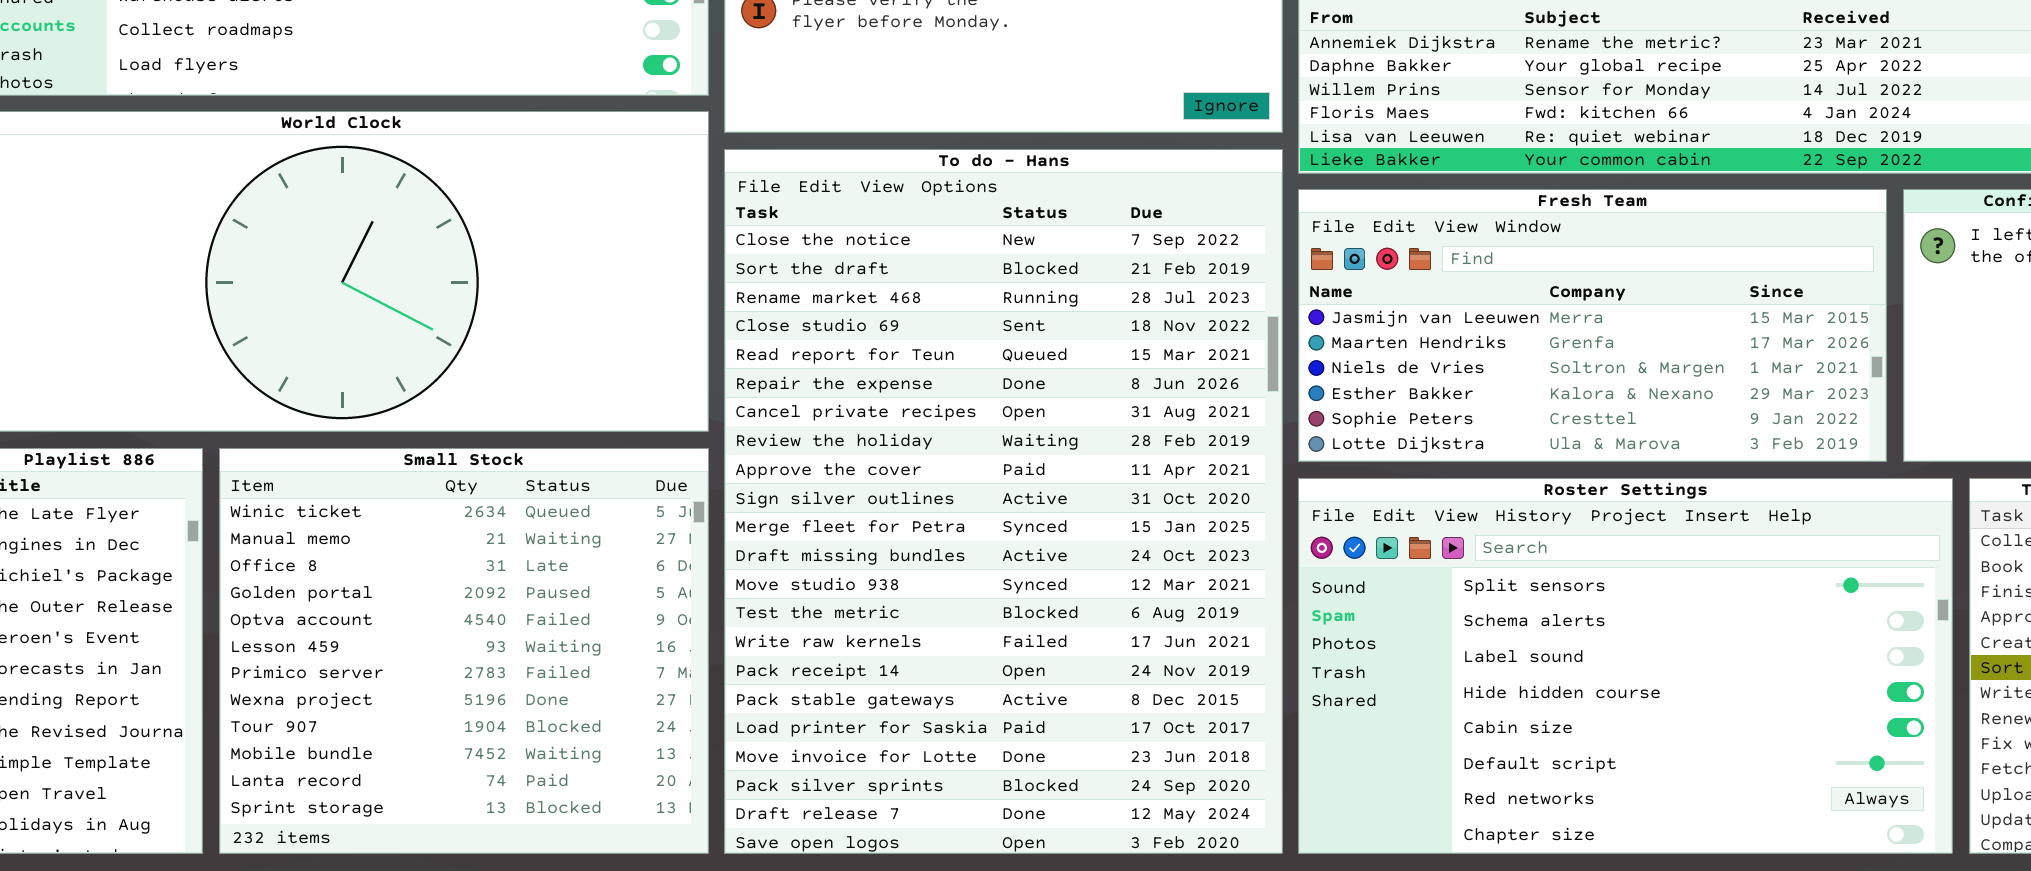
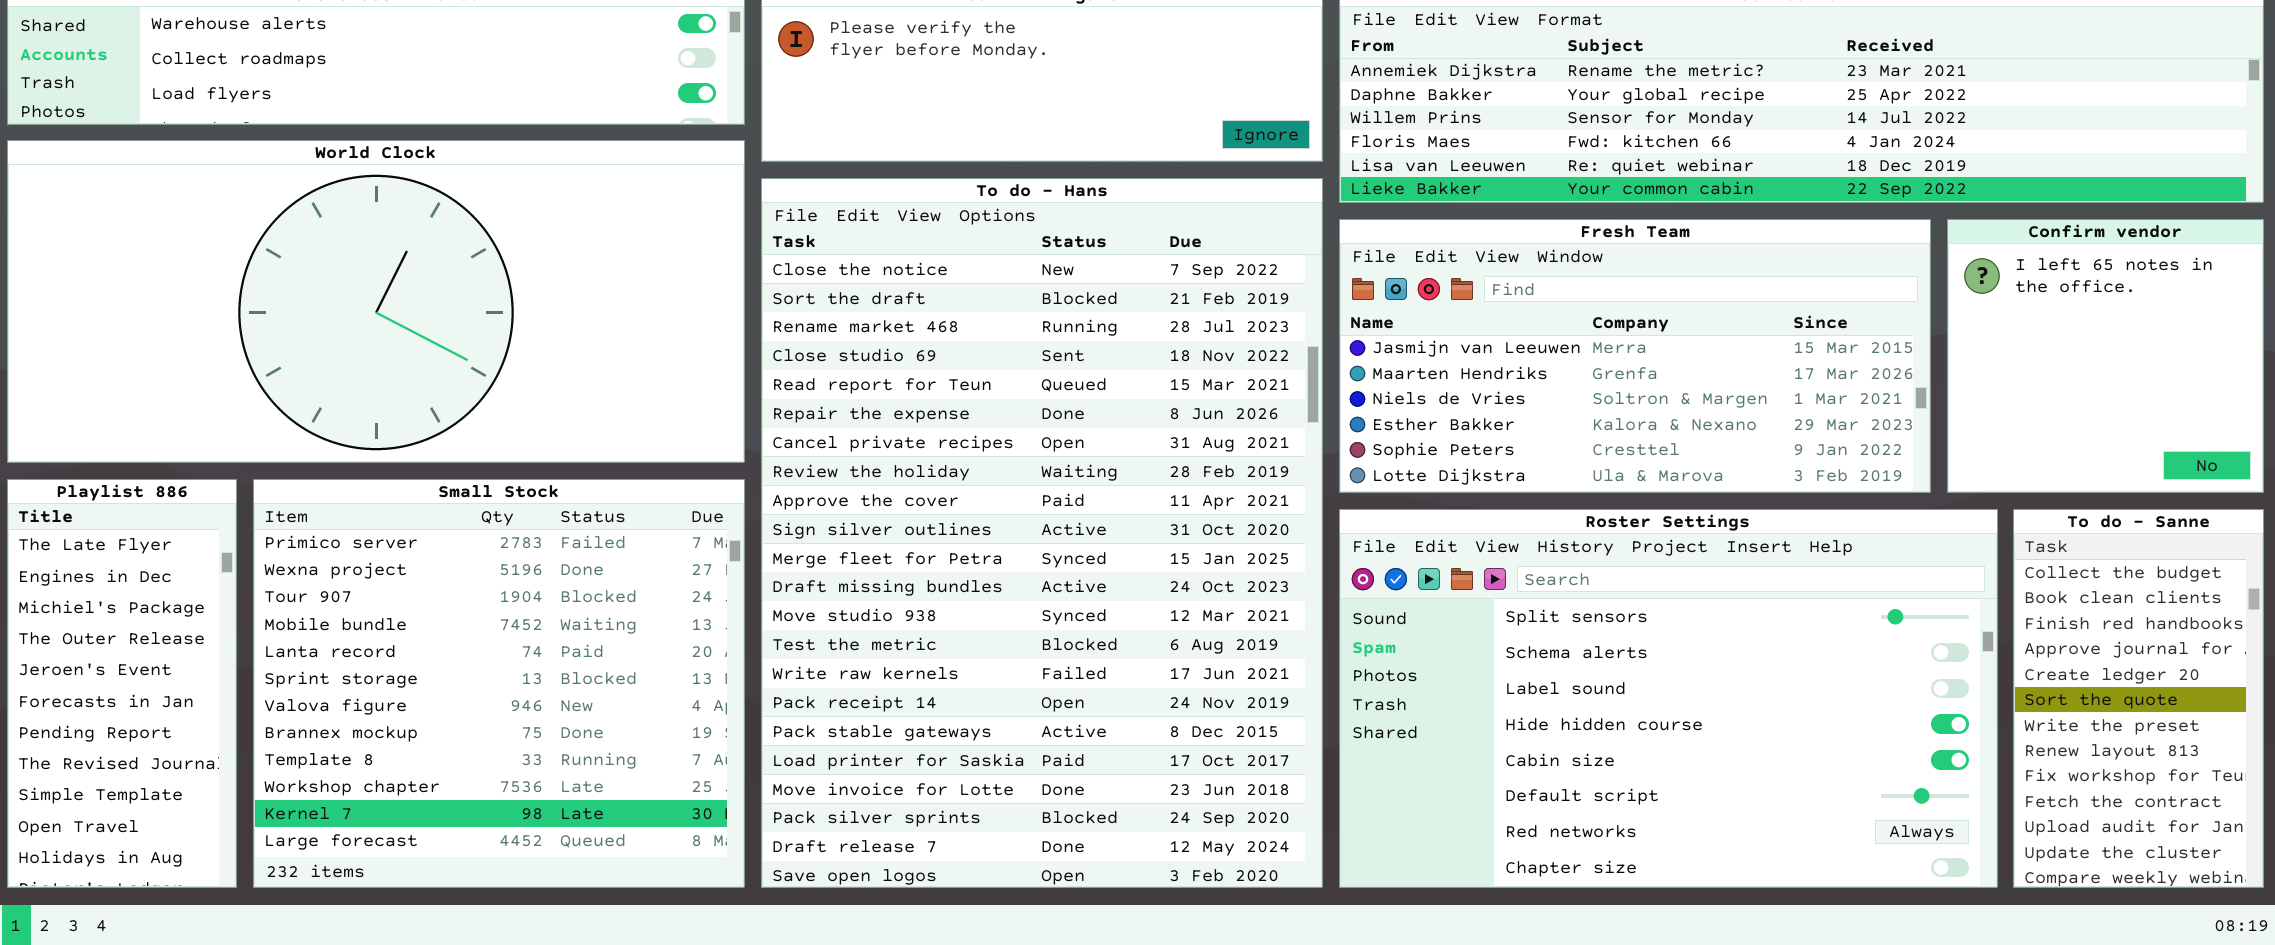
Small Stock: [219,448,709,854] -> [253,479,745,888], scrolled down 6 rows

